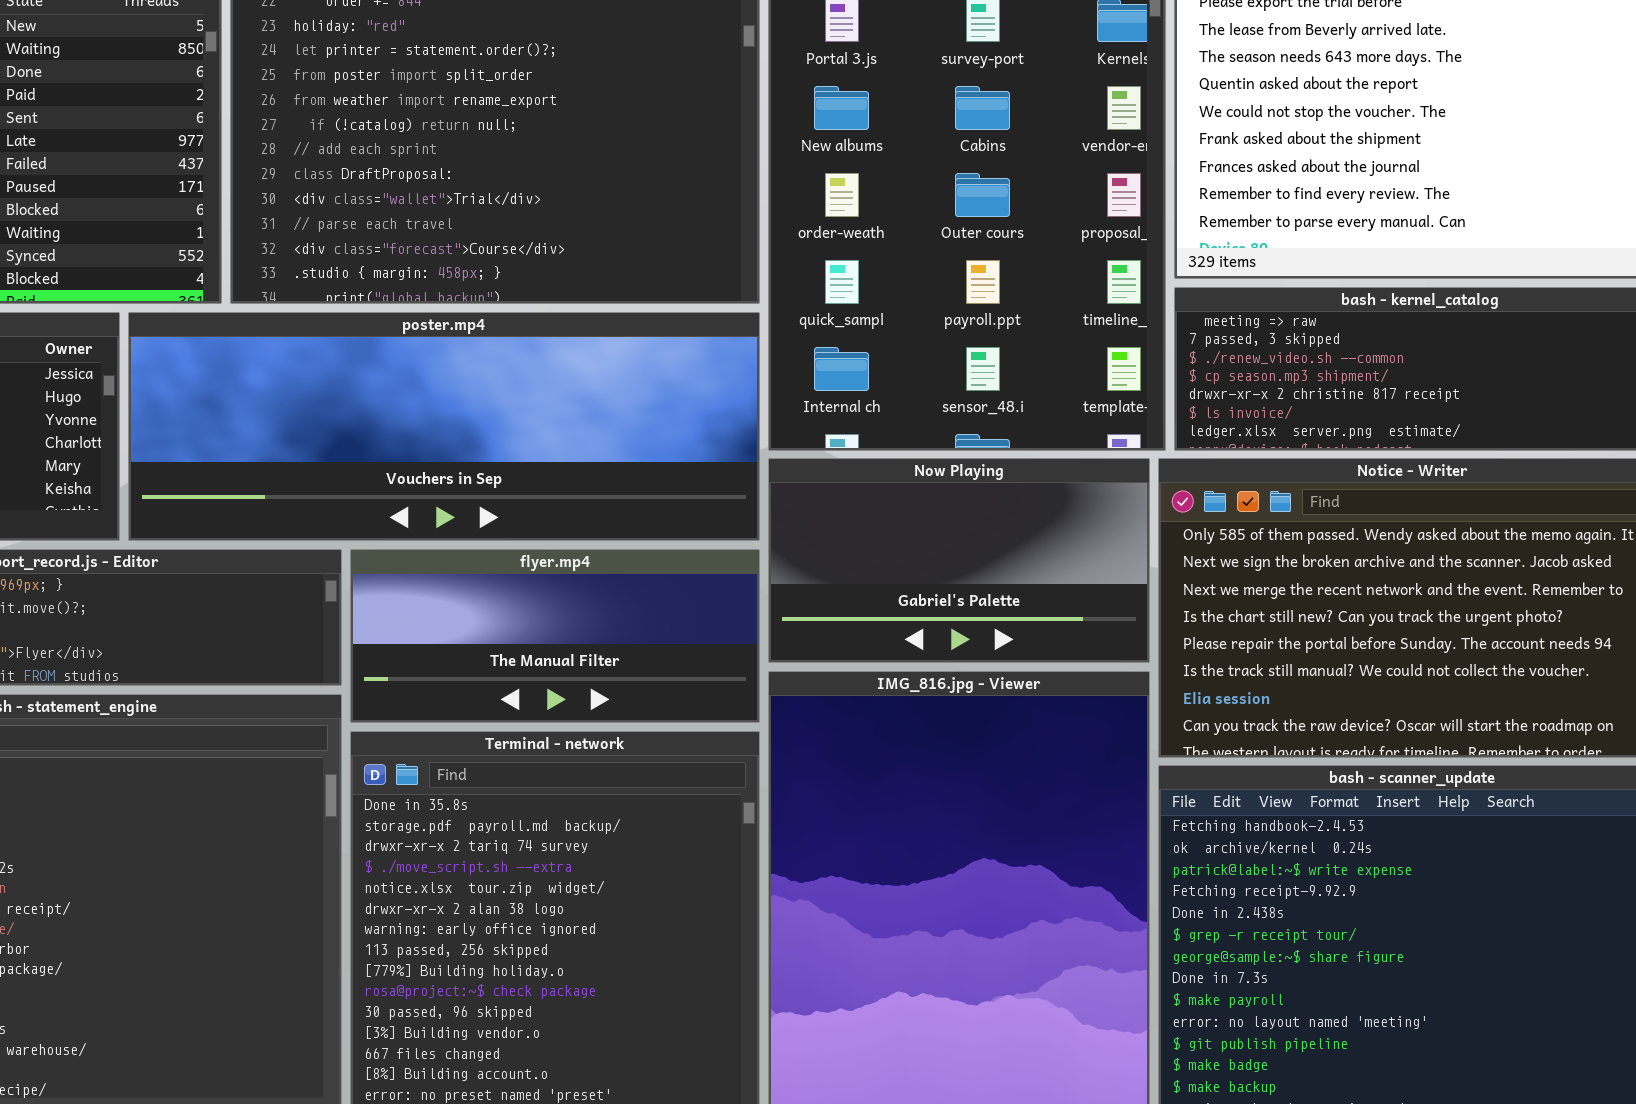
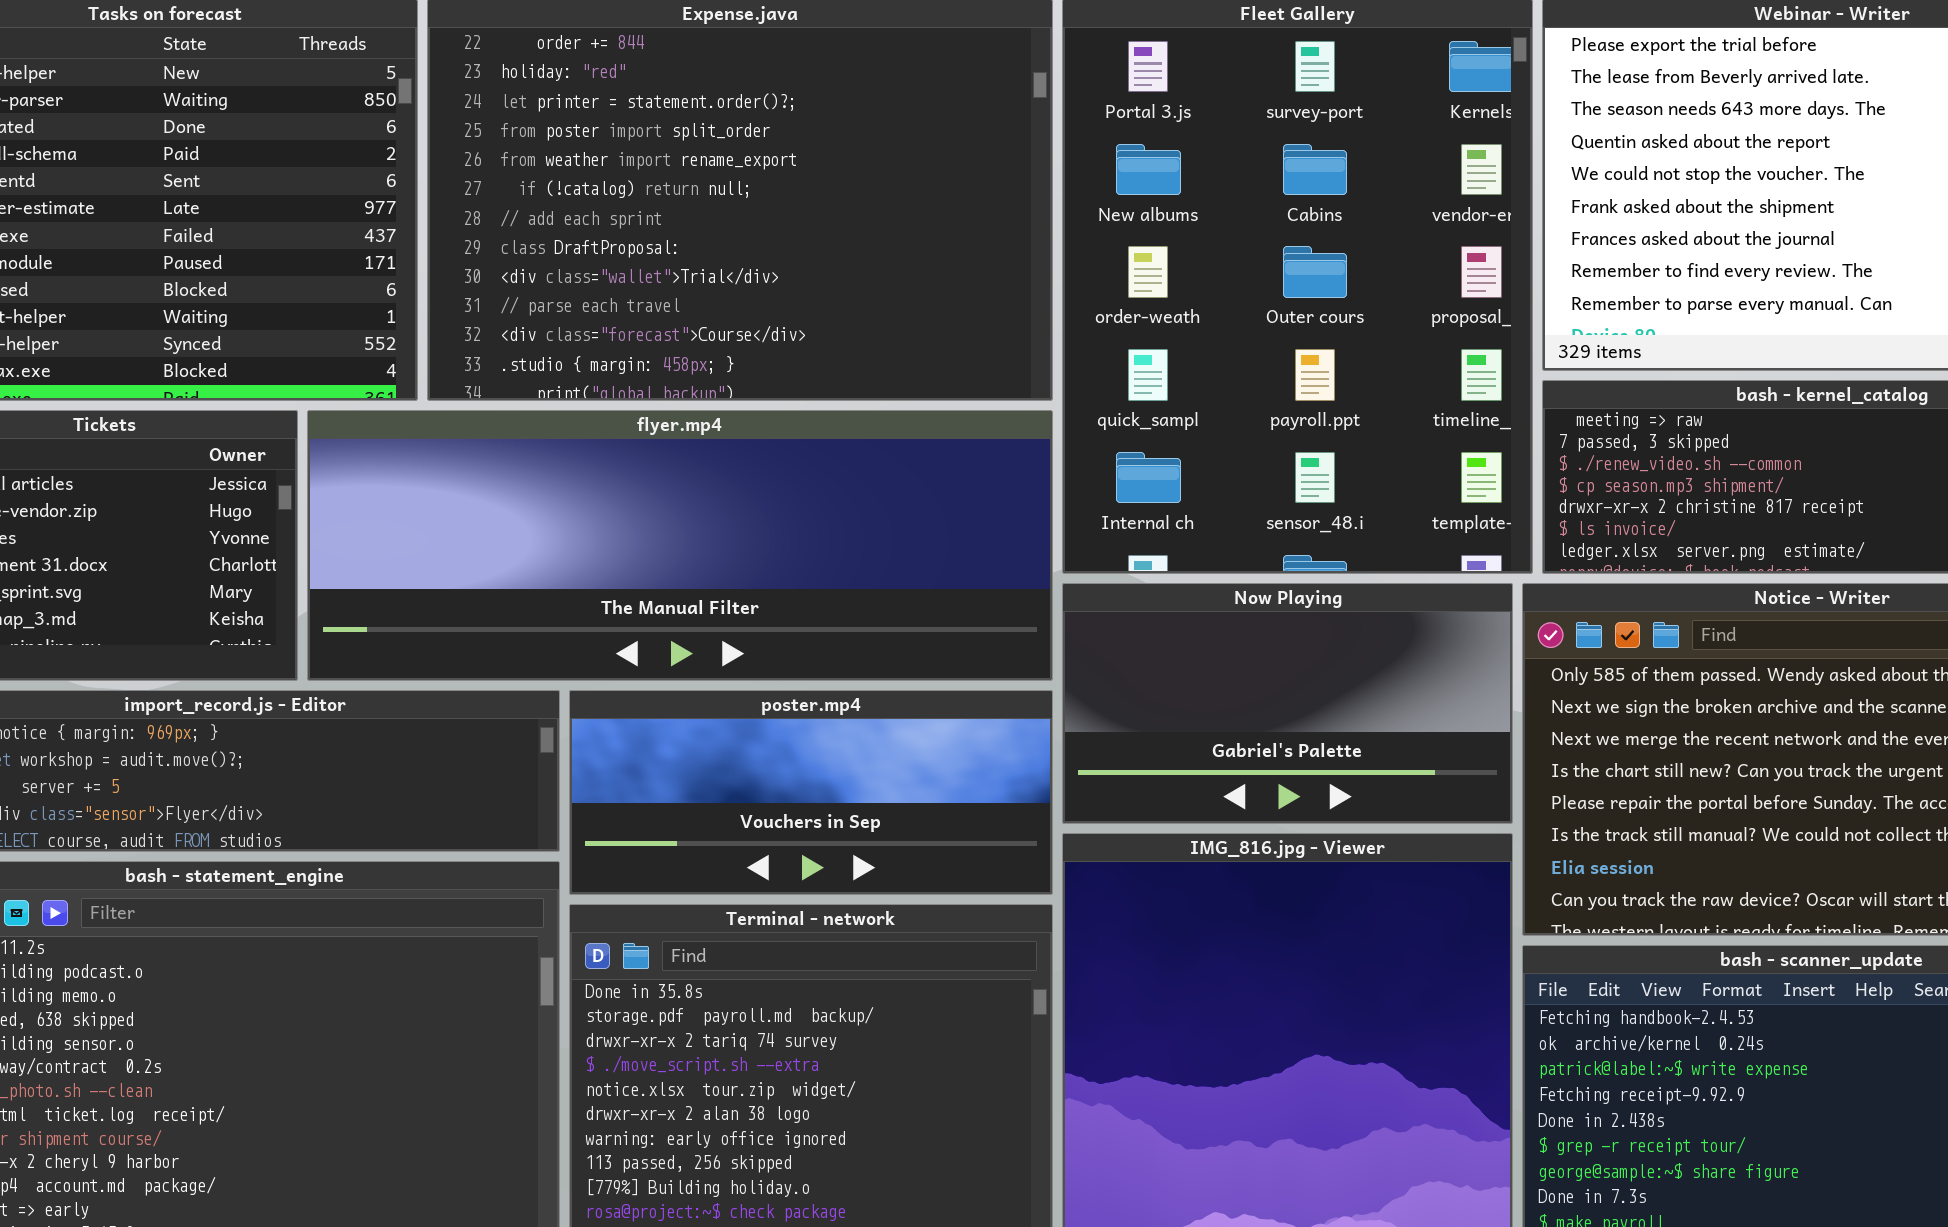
poster.mp4: [128,312,760,541] -> [569,690,1053,895], moved, resized
flyer.mp4: [350,549,760,723] -> [307,410,1053,681], moved, resized

